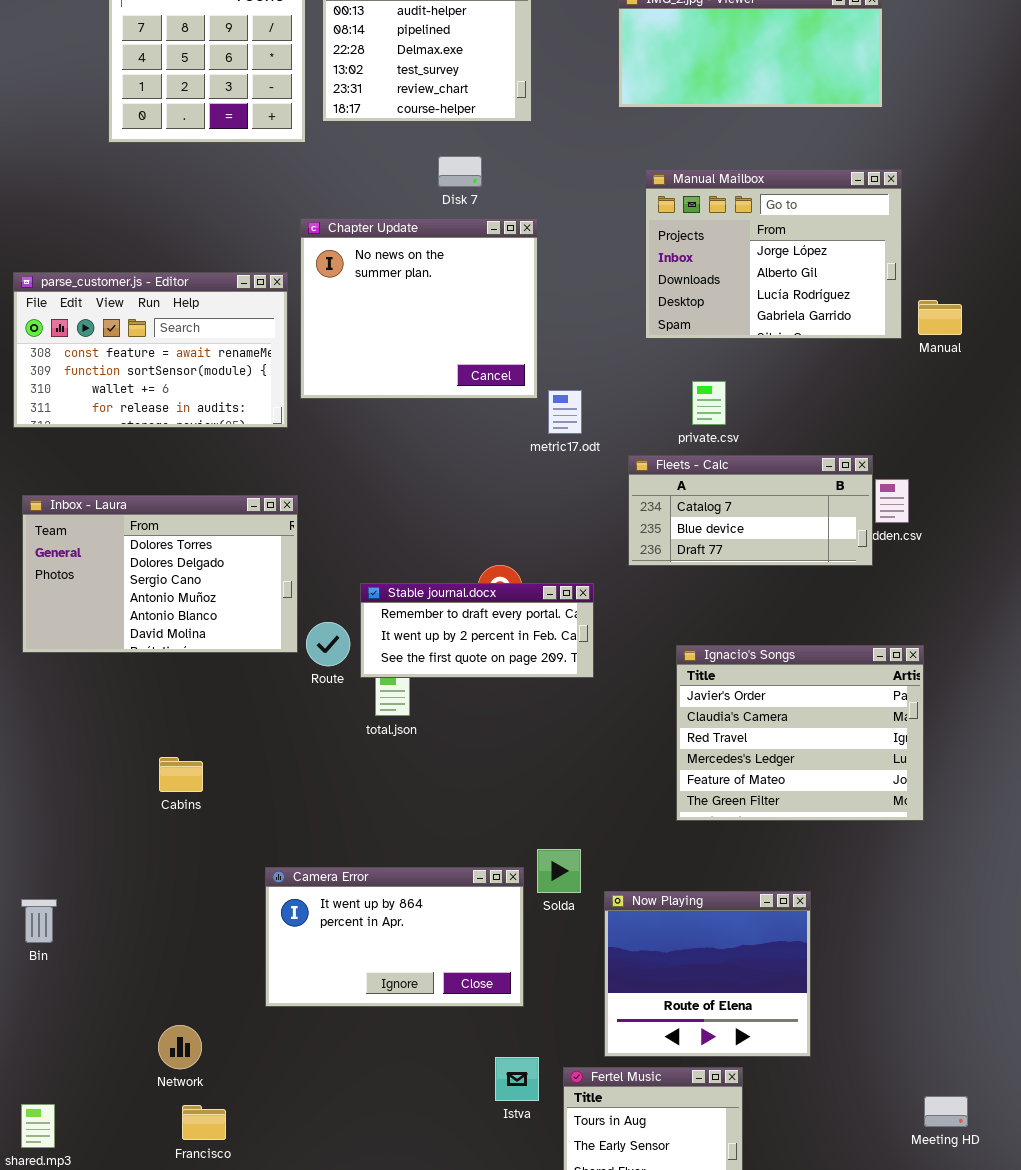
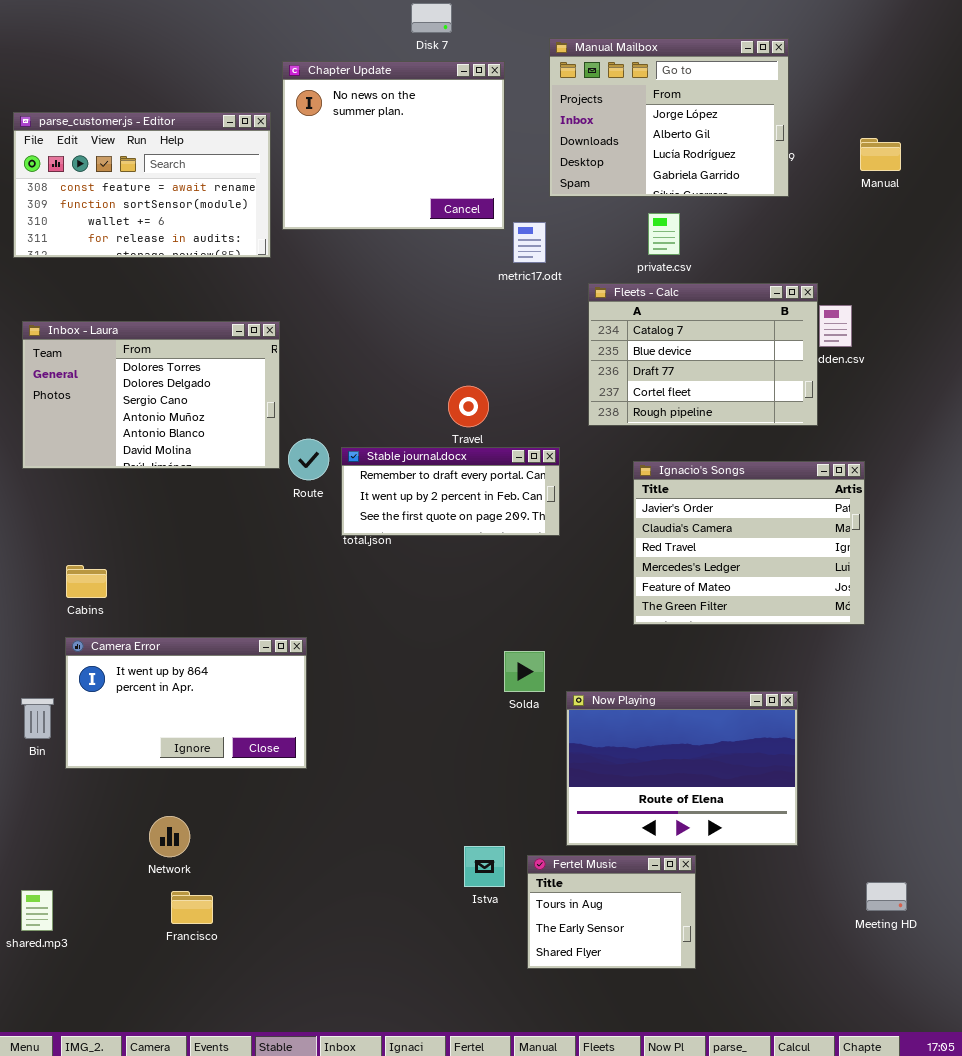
Manual Mailbox: [645,169,902,339] -> [549,38,789,197], moved
Fleets - Calc: [628,455,873,566] -> [588,283,818,426], resized
Stable journal.docx: [360,583,594,678] -> [341,447,560,536], moved
Cabins: [159,757,203,792] -> [66,565,107,598], moved
Camera Error: [265,867,524,1007] -> [65,637,307,769], moved
Now Playing: [604,891,811,1057] -> [566,691,798,846], resized

